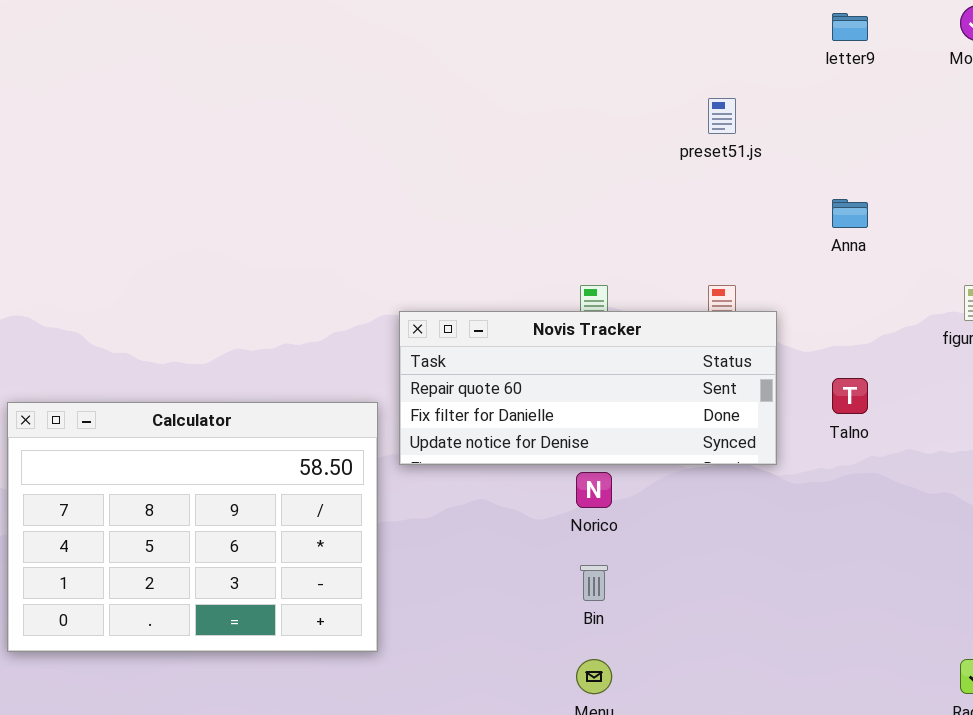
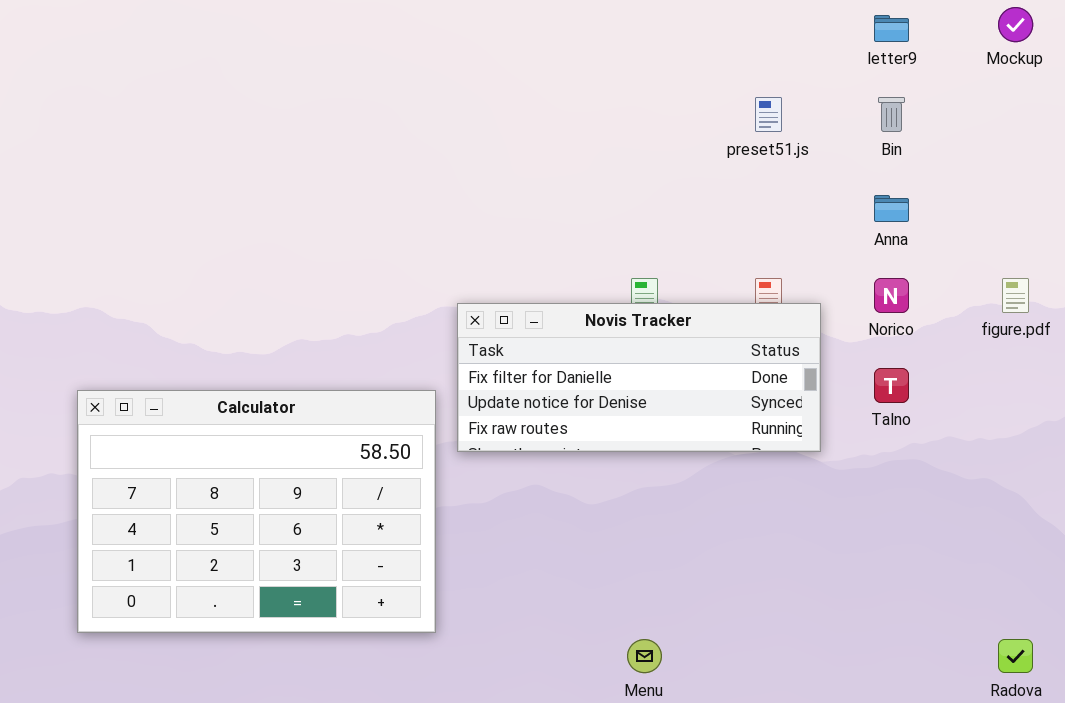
Novis Tracker: [399,311,777,465] -> [457,303,821,452], scrolled down 1 row
Norico: [576,472,612,508] -> [874,278,909,313], moved
Bin: [580,565,608,601] -> [878,97,905,132], moved

